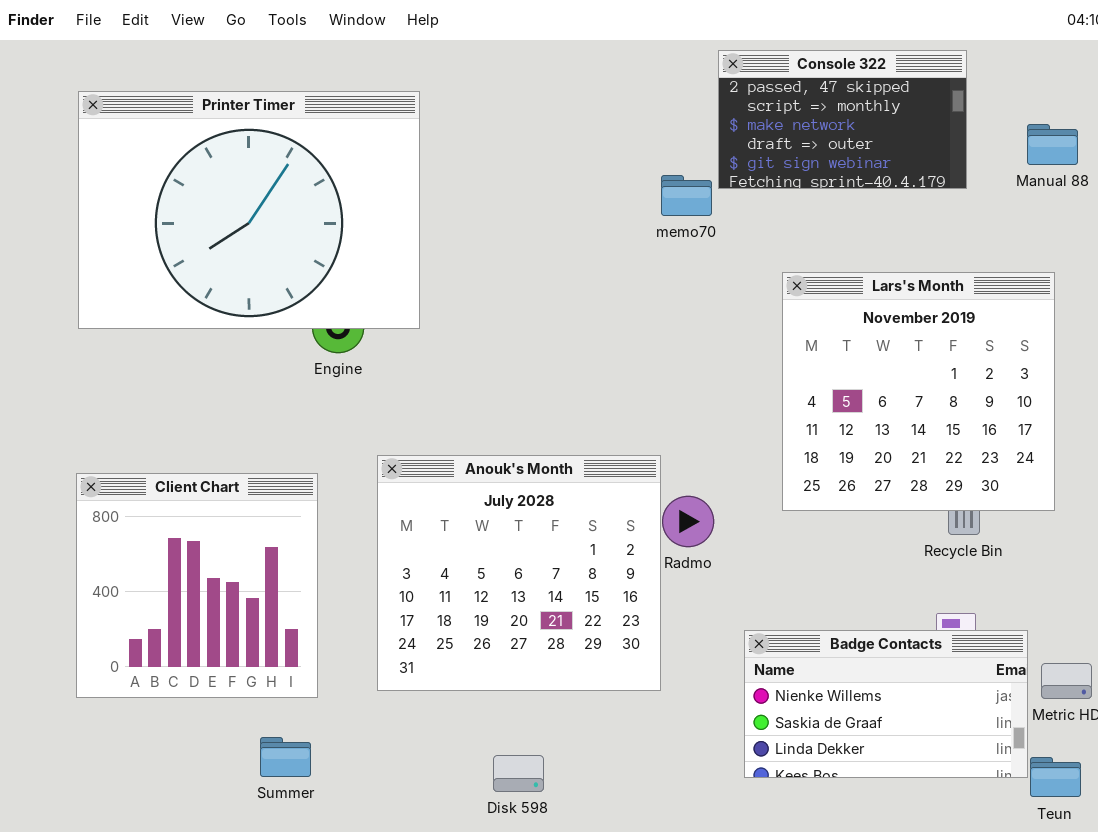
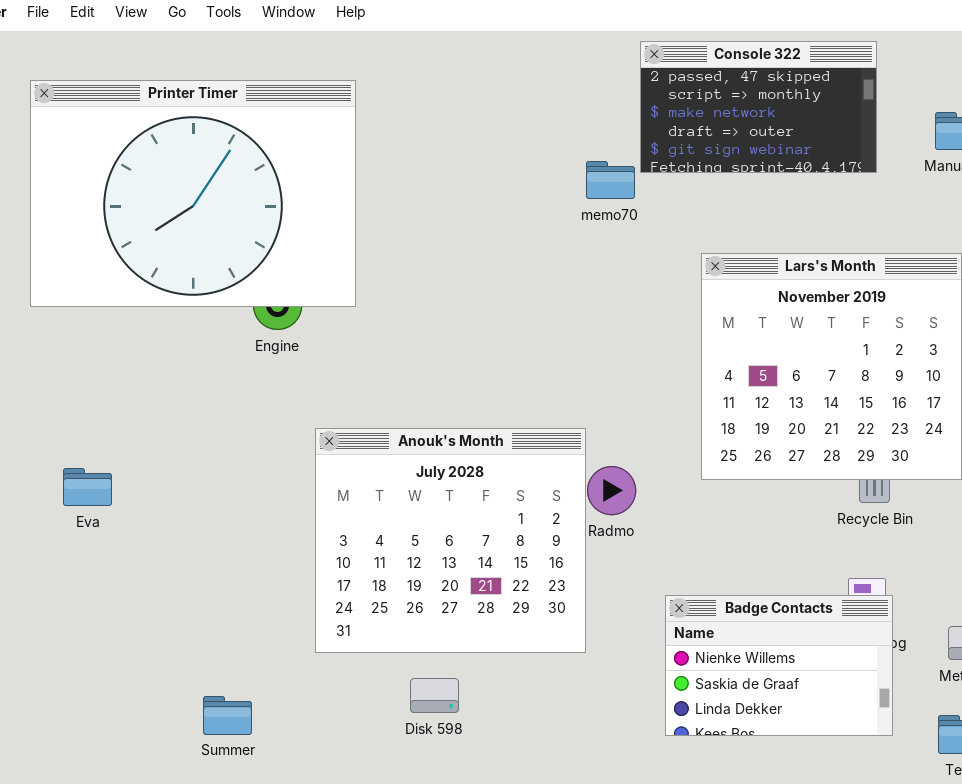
Client Chart: [76,473,318,698] -> none, closed
Badge Contacts: [744,630,1028,778] -> [665,595,893,736], resized
Disk 598: [493,755,544,792] -> [410,678,459,713], moved

